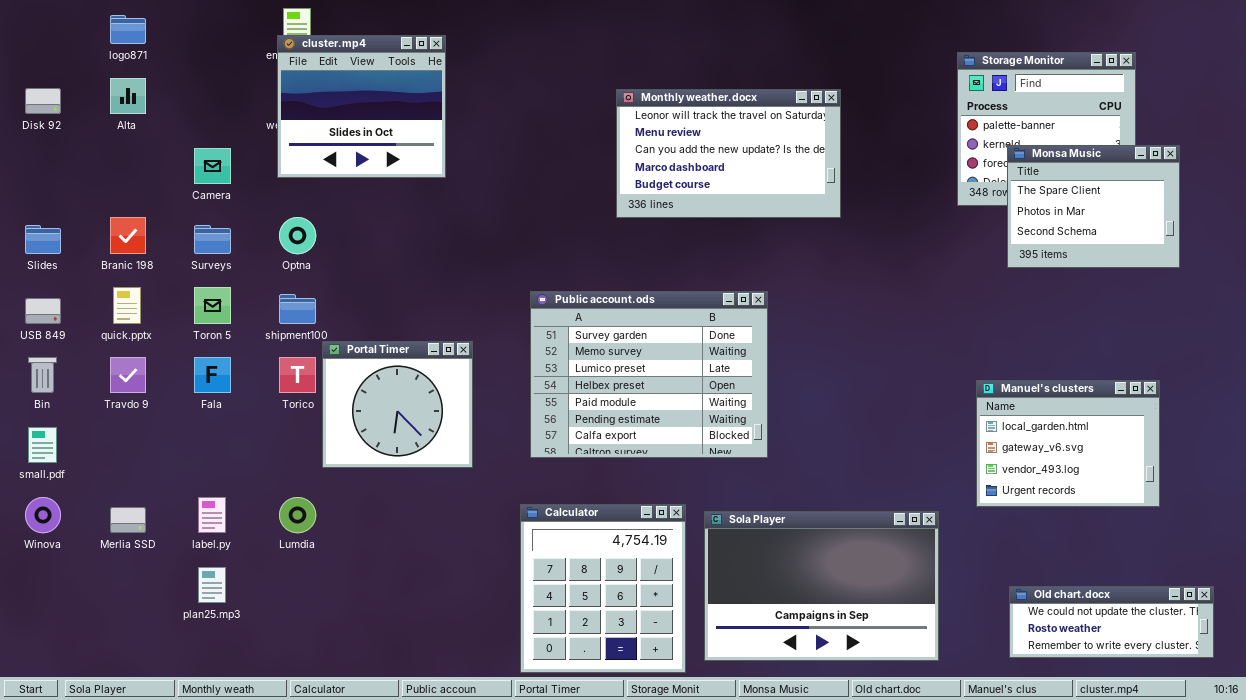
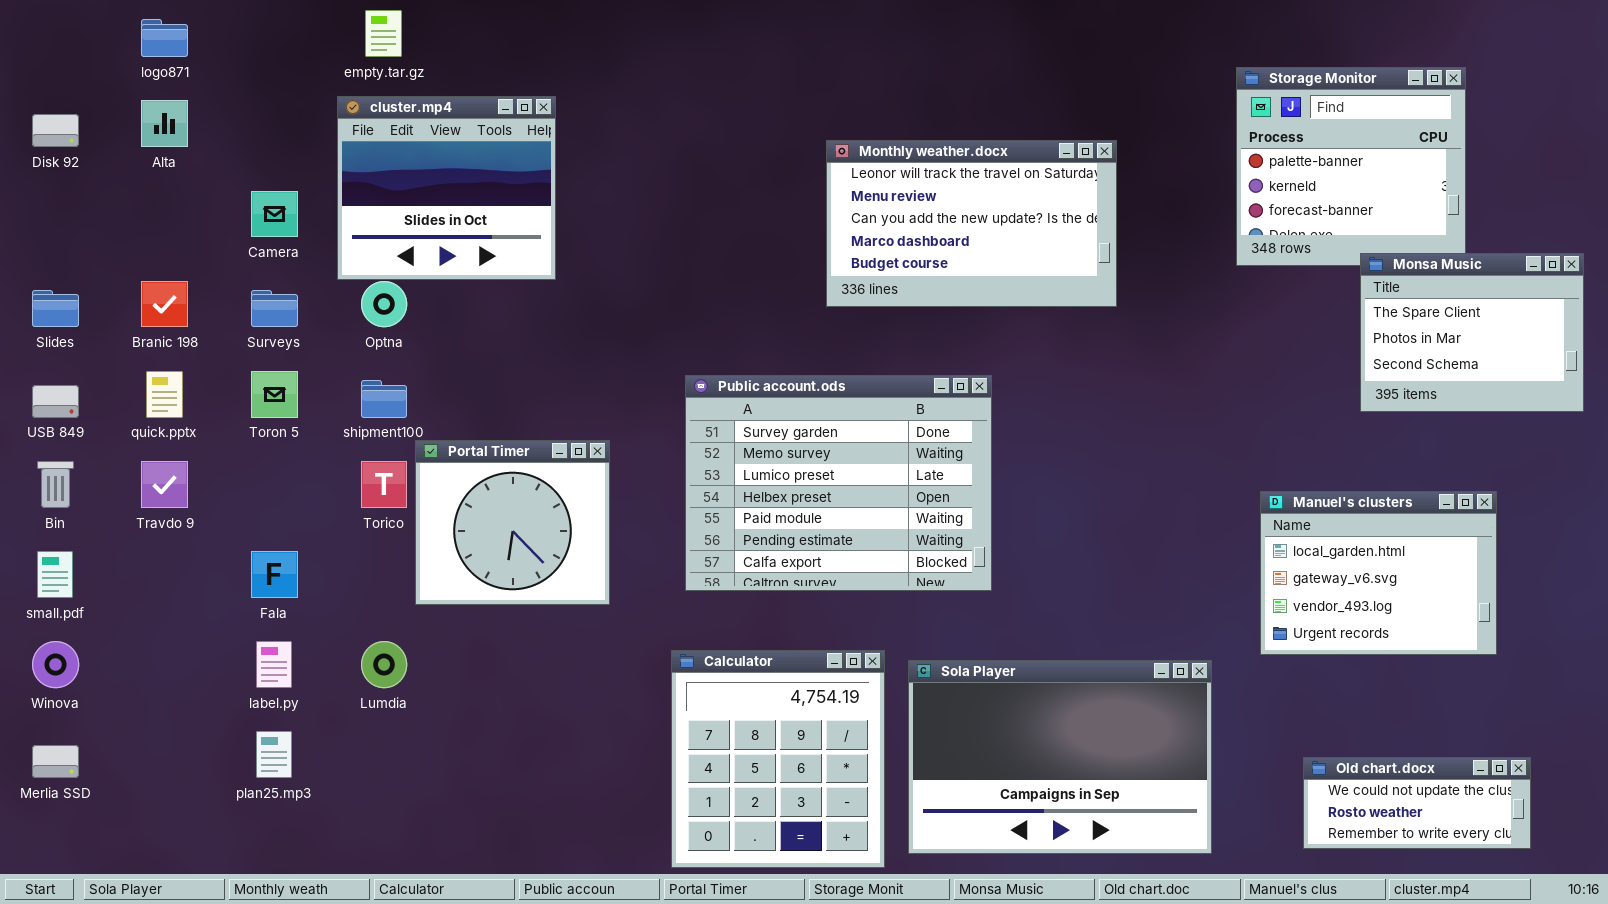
cluster.mp4: [277,35,446,178] -> [337,96,556,280], moved
Monthly weather.docx: [616,89,841,218] -> [826,140,1117,307], moved
Monsa Music: [1007,145,1180,268] -> [1360,253,1584,412], moved
Fala: [194,357,231,393] -> [251,551,298,598], moved
Merlia SSD: [110,507,146,533] -> [32,745,79,778], moved
Old chart.docx: [1009,586,1214,658] -> [1303,757,1531,849], resized

